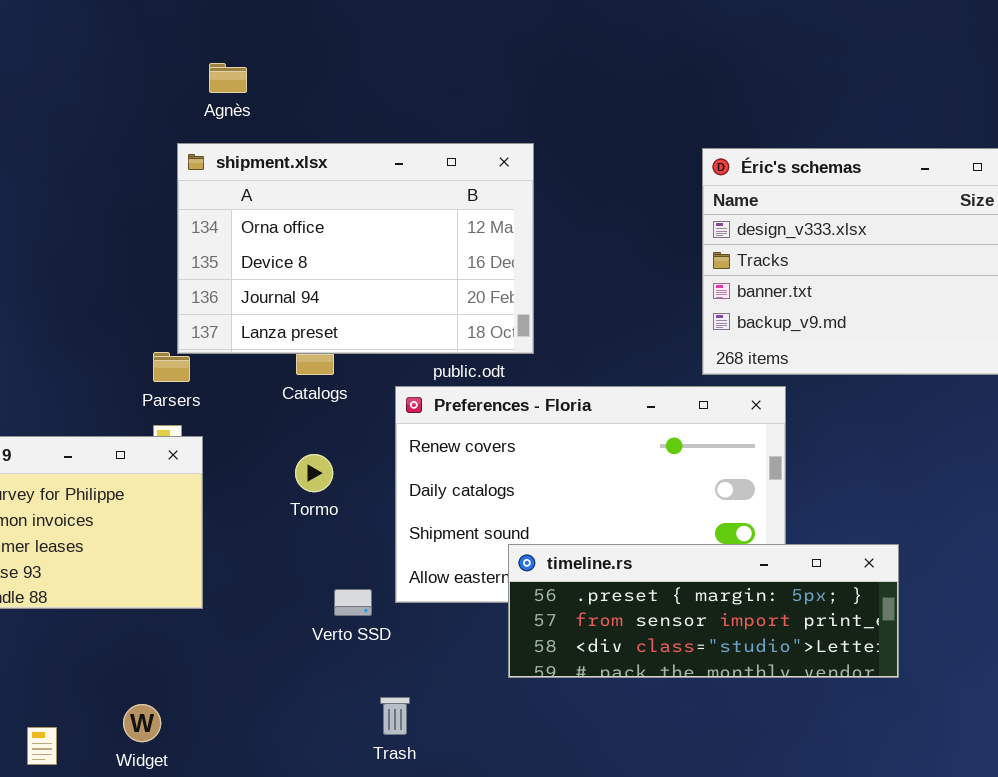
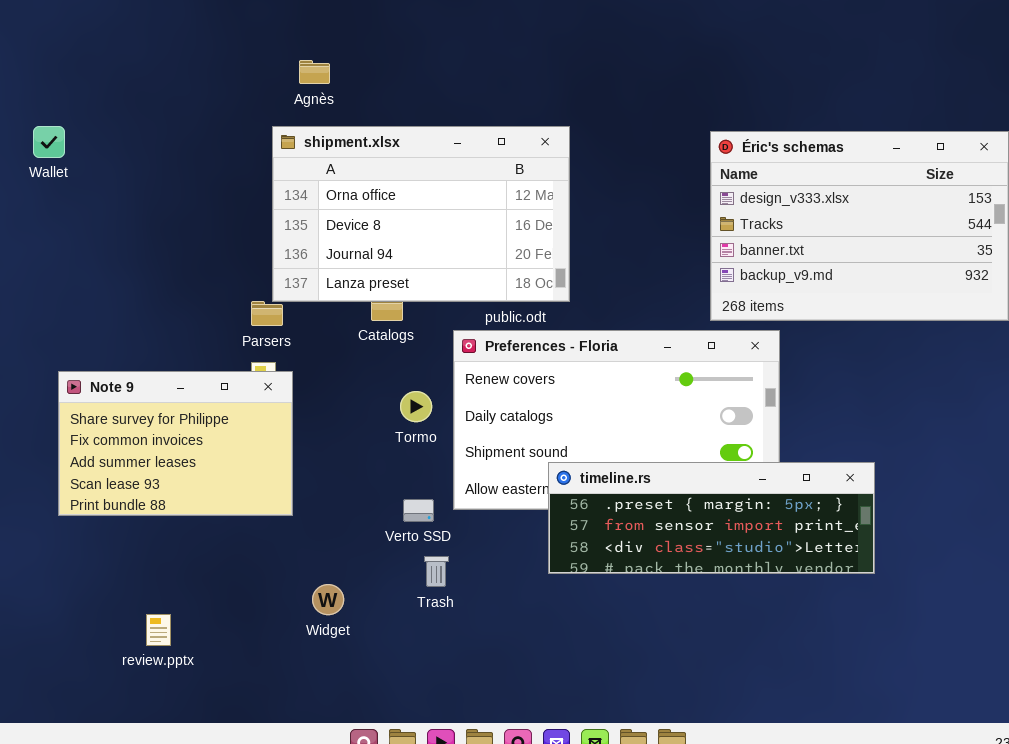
Tormo: [295,454,333,492] -> [400,391,432,422], moved
Trash: [380,697,410,735] -> [424,556,449,587], moved
Widget: [123,704,161,742] -> [312,584,344,615], moved

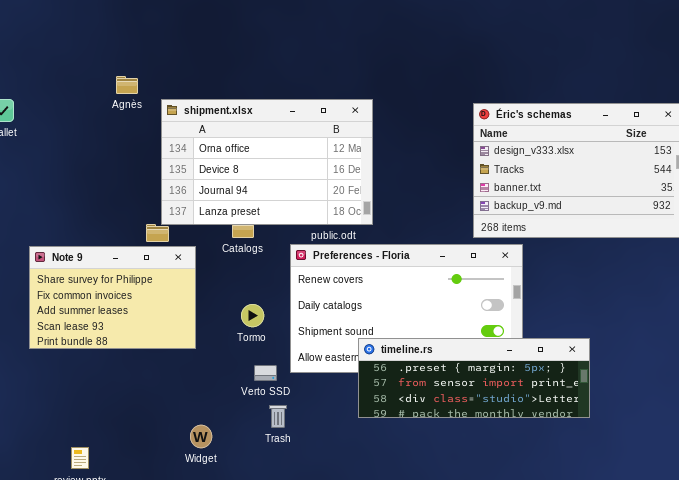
Agnès: [299,60,330,84] -> [116,76,138,94], moved
Note 9: [58,371,293,516] -> [29,246,196,349], moved
Tormo: [400,391,432,422] -> [241,304,264,327], moved

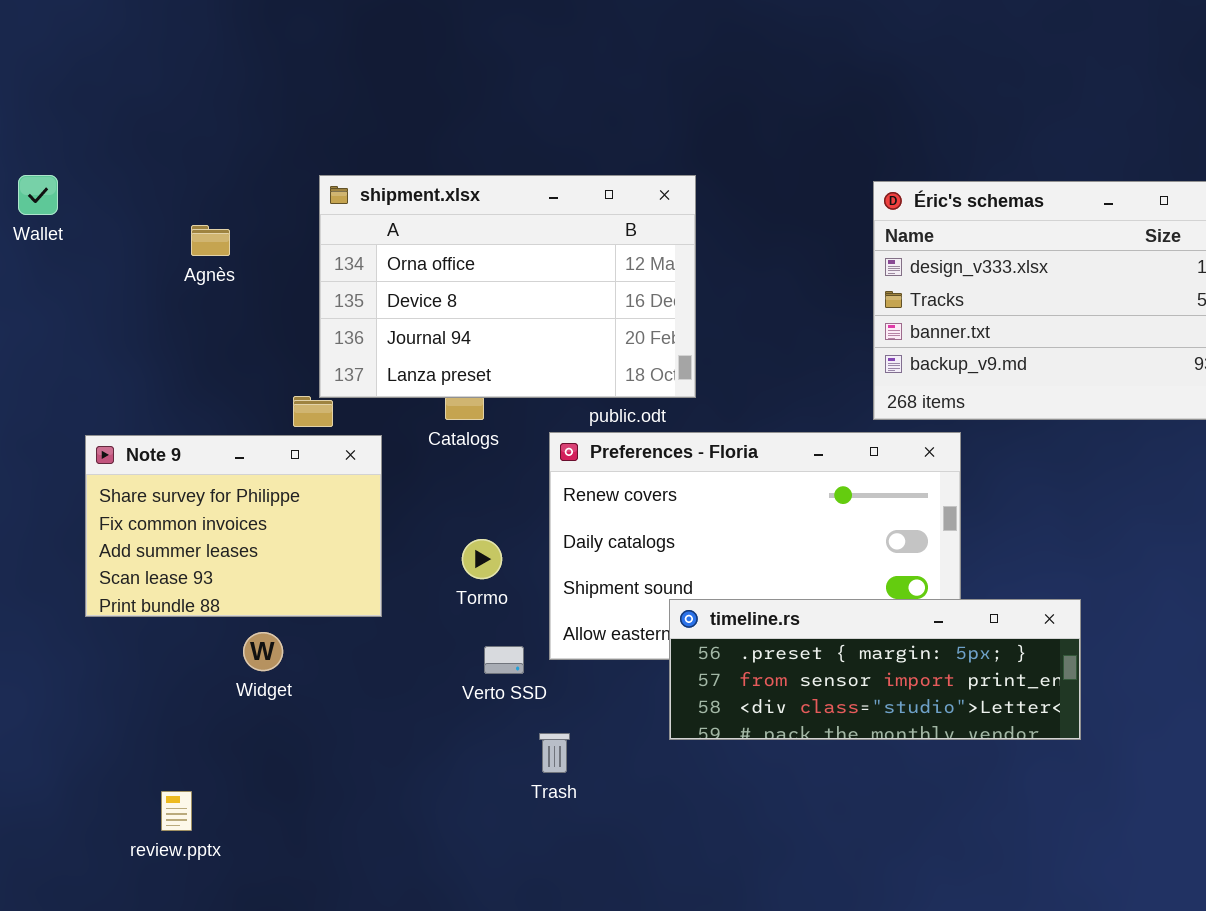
Agnès: [116,76,138,94] -> [191,225,230,256], moved
Trash: [269,405,287,428] -> [539,733,570,773], moved
Widget: [190,425,212,448] -> [243,632,283,671], moved

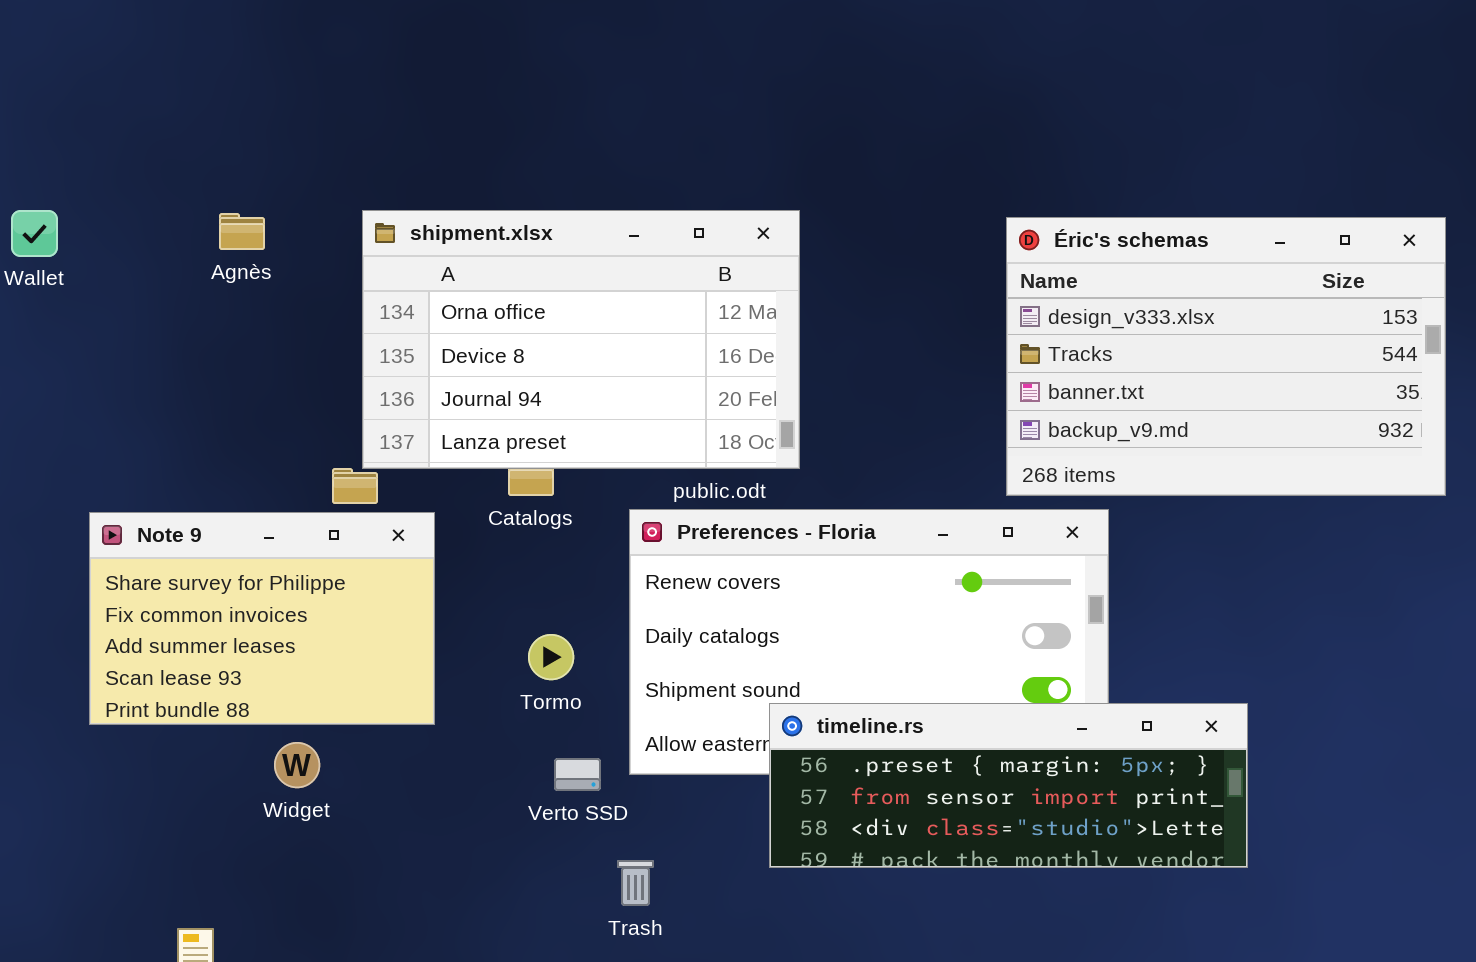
Agnès: [191,225,230,256] -> [219,213,265,250], moved

